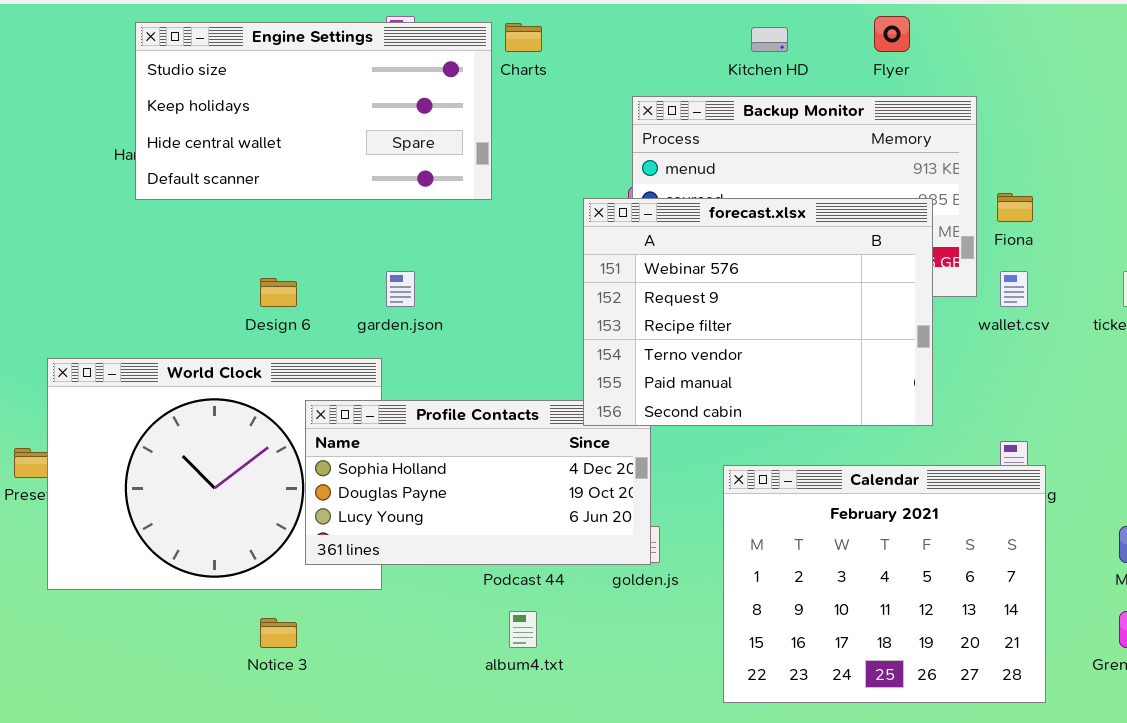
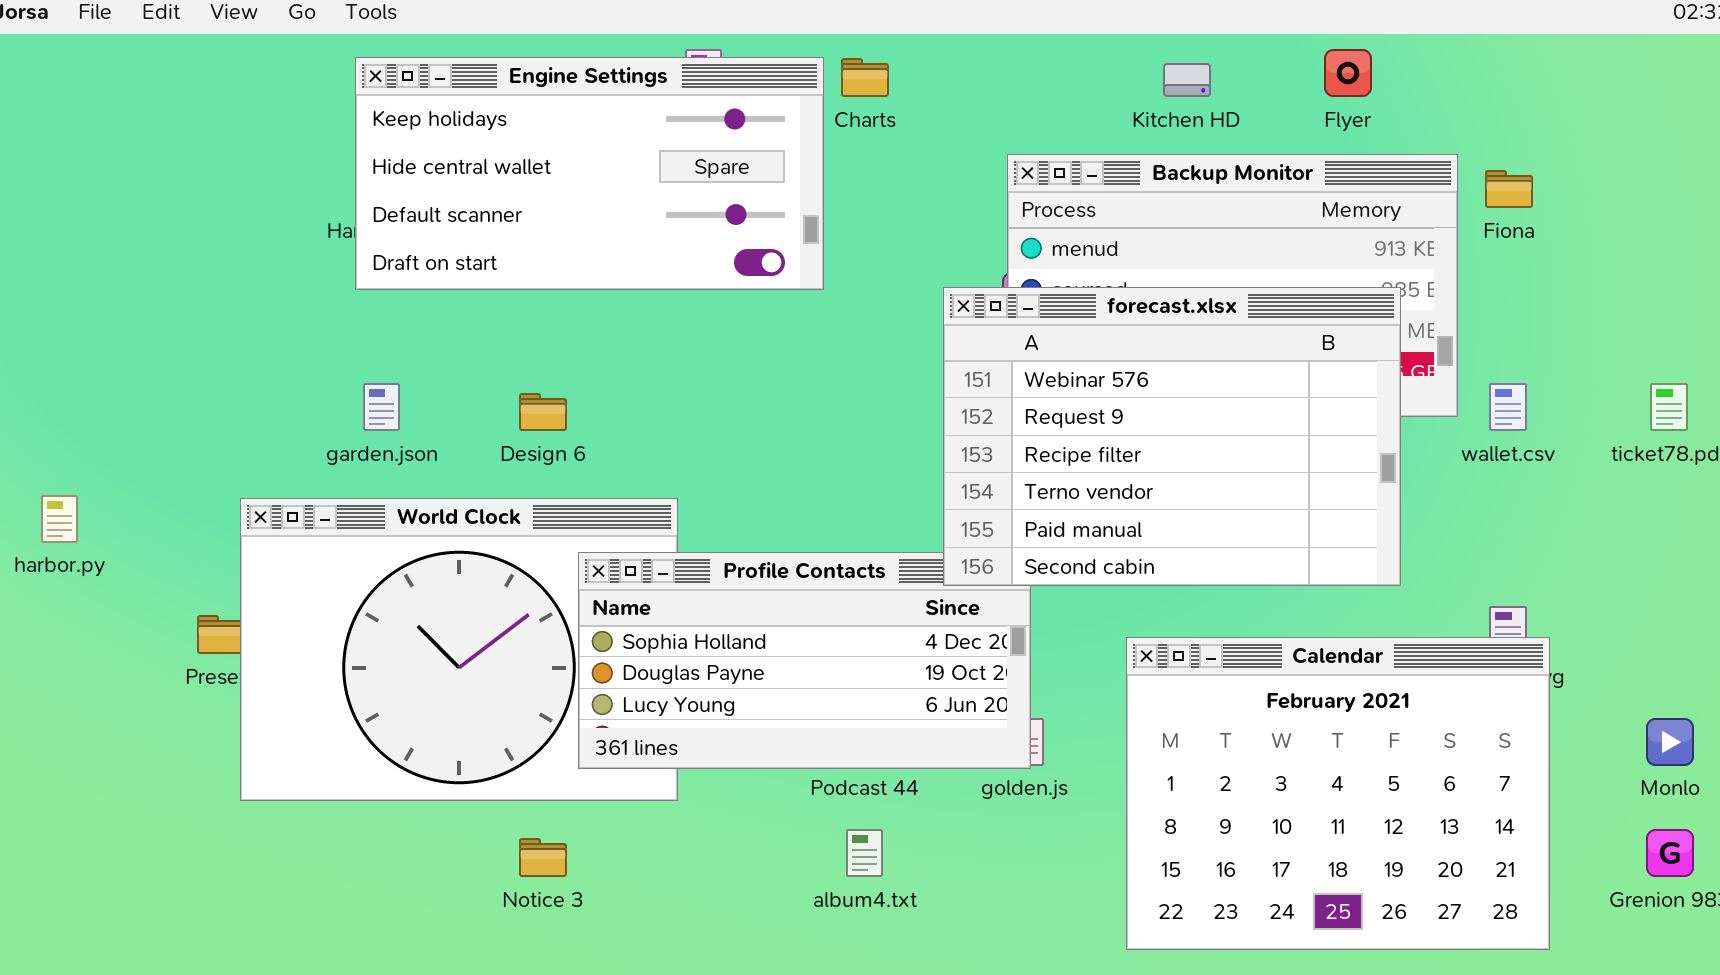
Engine Settings: [135,22,492,200] -> [355,57,824,290], scrolled down 1 row
Fiona: [997,193,1033,222] -> [1485,170,1533,208], moved
garden.json: [386,271,415,307] -> [363,383,400,431], moved

